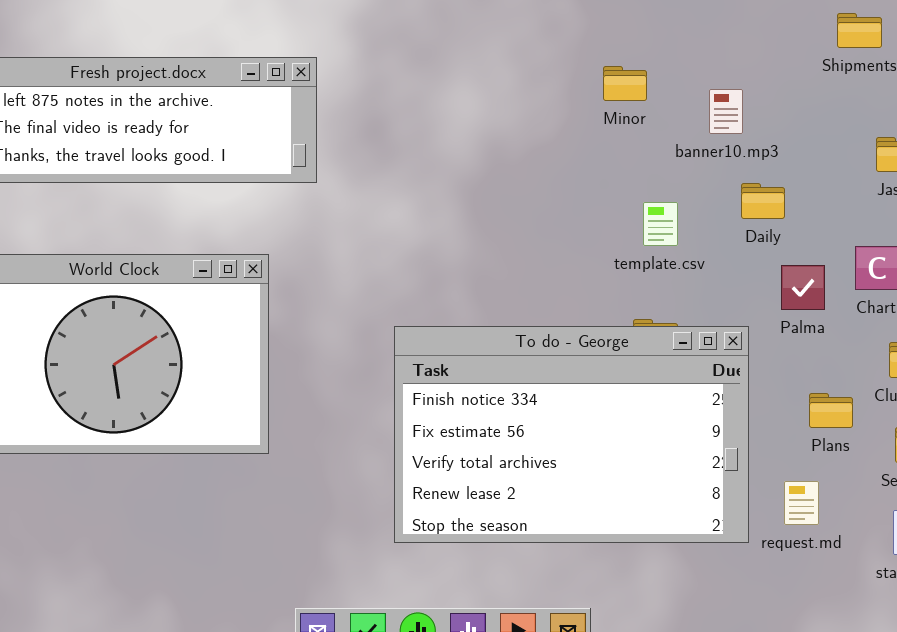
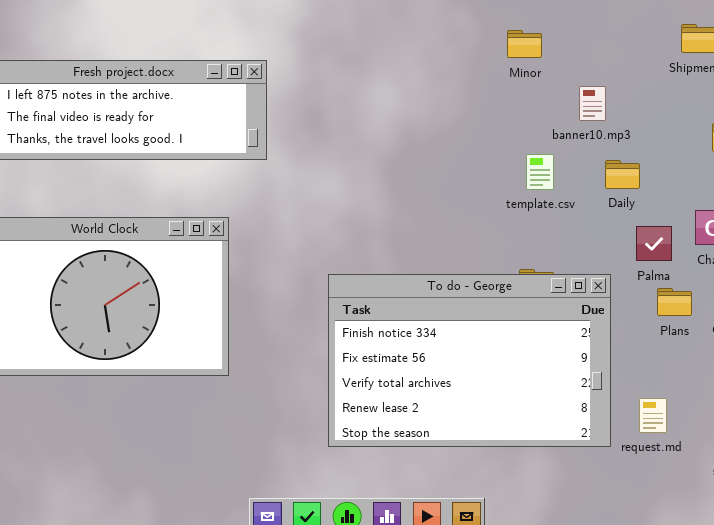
Minor: [603,66,647,101] -> [507,30,542,58], moved
template.csv: [643,202,678,246] -> [526,154,554,190], moved
Plans: [809,393,853,428] -> [657,288,692,316], moved

